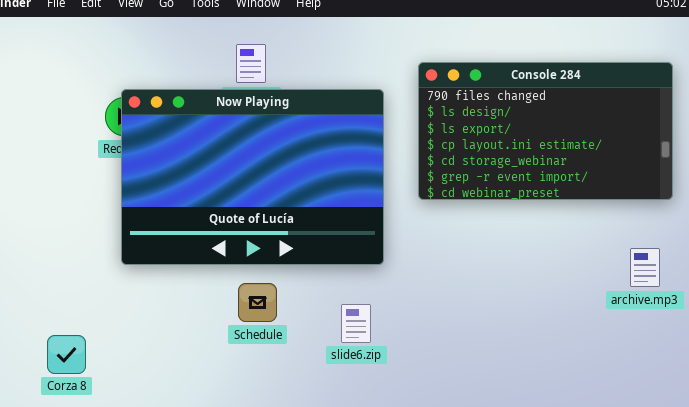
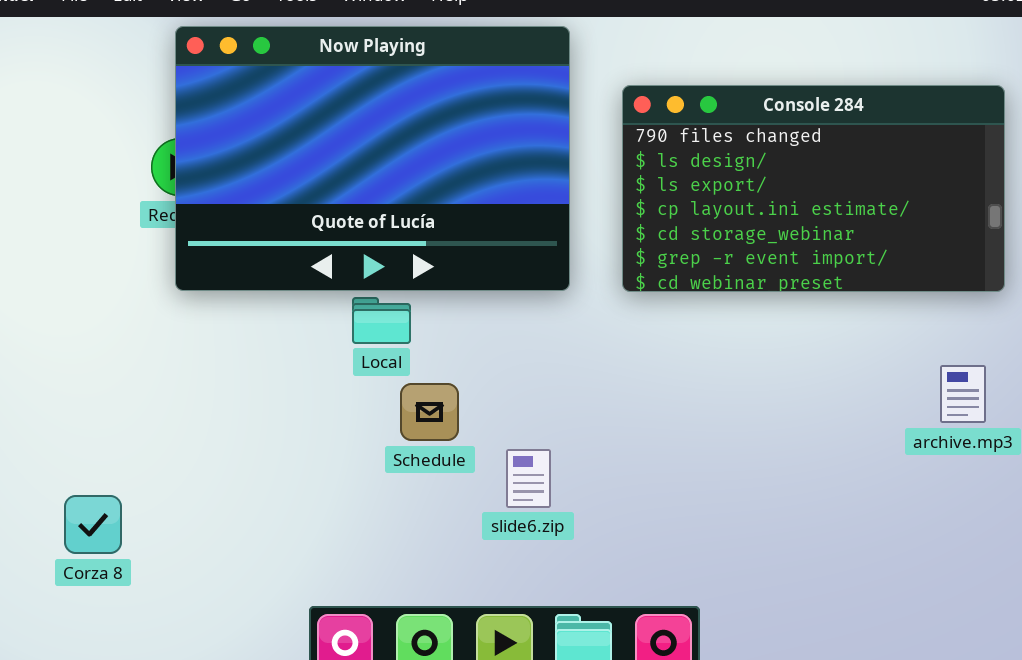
Now Playing: [121,89,384,265] -> [175,26,570,291], moved
Schedule: [238,283,277,322] -> [400,383,459,441], moved

